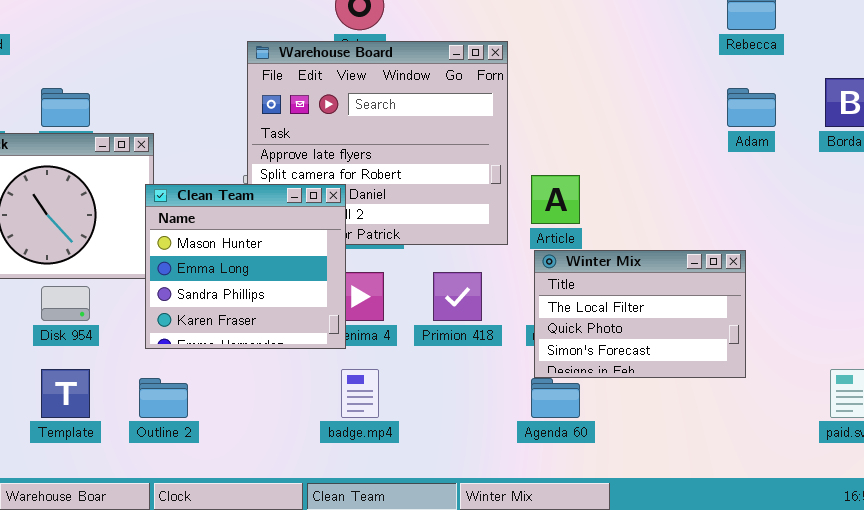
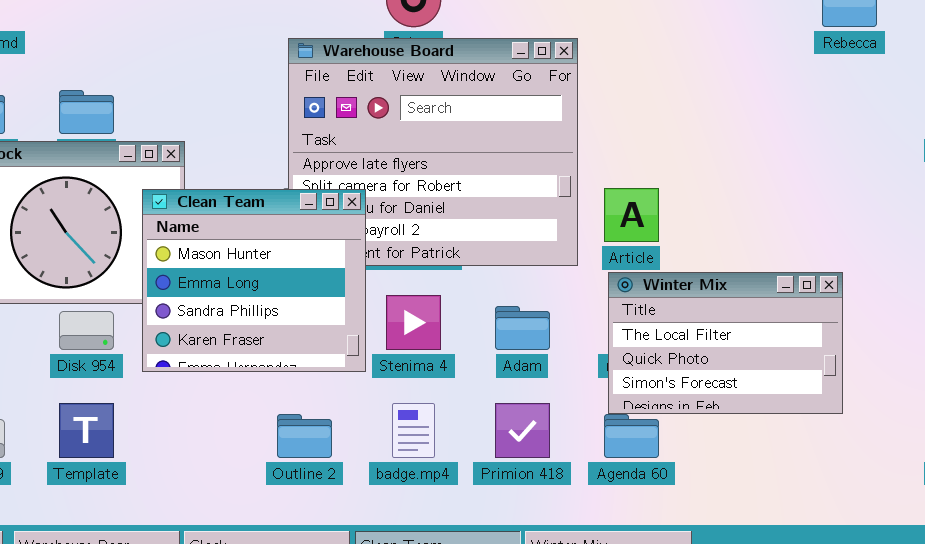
Adam: [727,88,776,127] -> [495,306,550,350], moved
Clean Team: [145,184,346,349] -> [142,189,366,372], moved
Primion 418: [433,272,482,321] -> [495,403,550,458], moved
Outline 2: [139,378,188,418] -> [277,414,332,458], moved

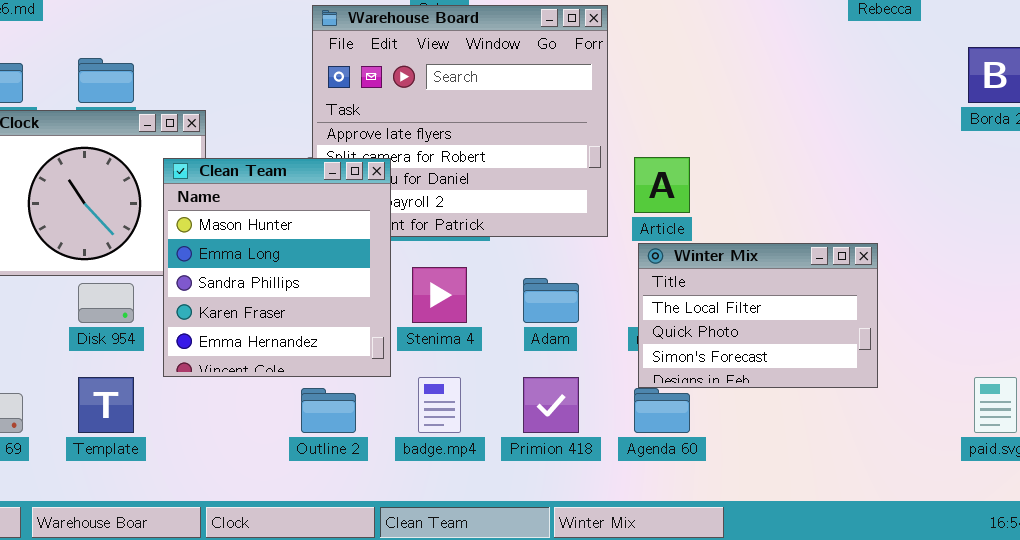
Clean Team: [142,189,366,372] -> [163,158,391,377], resized

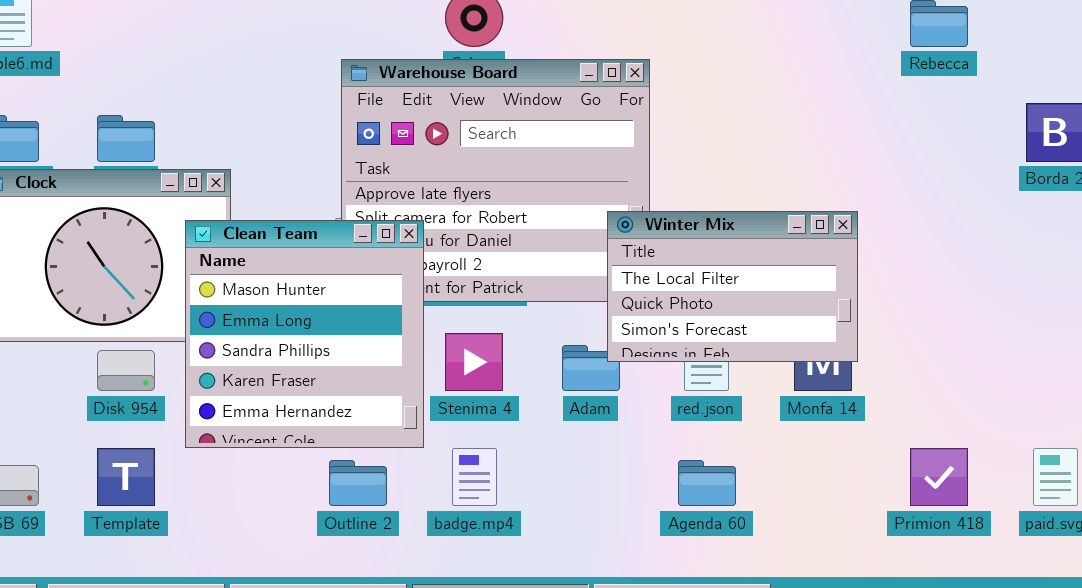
Winter Mix: [638,243,878,388] -> [607,211,858,362], moved
Primion 418: [523,377,579,433] -> [910,448,968,506], moved

